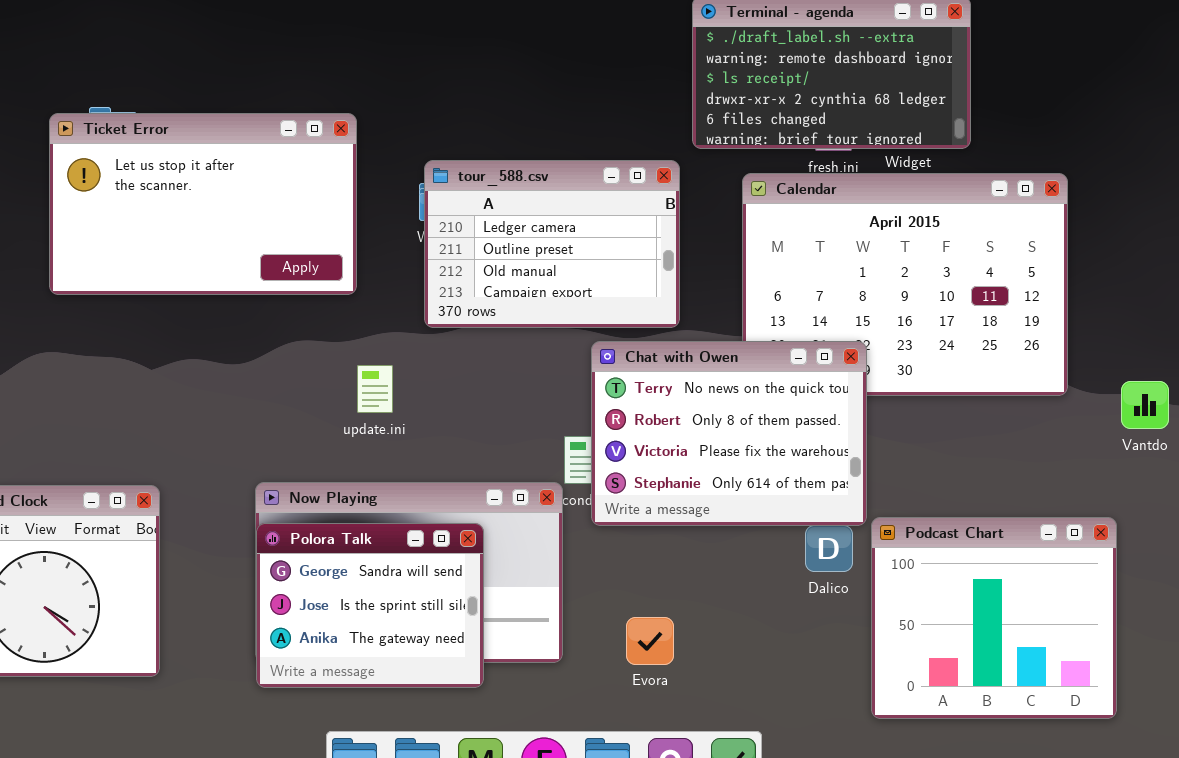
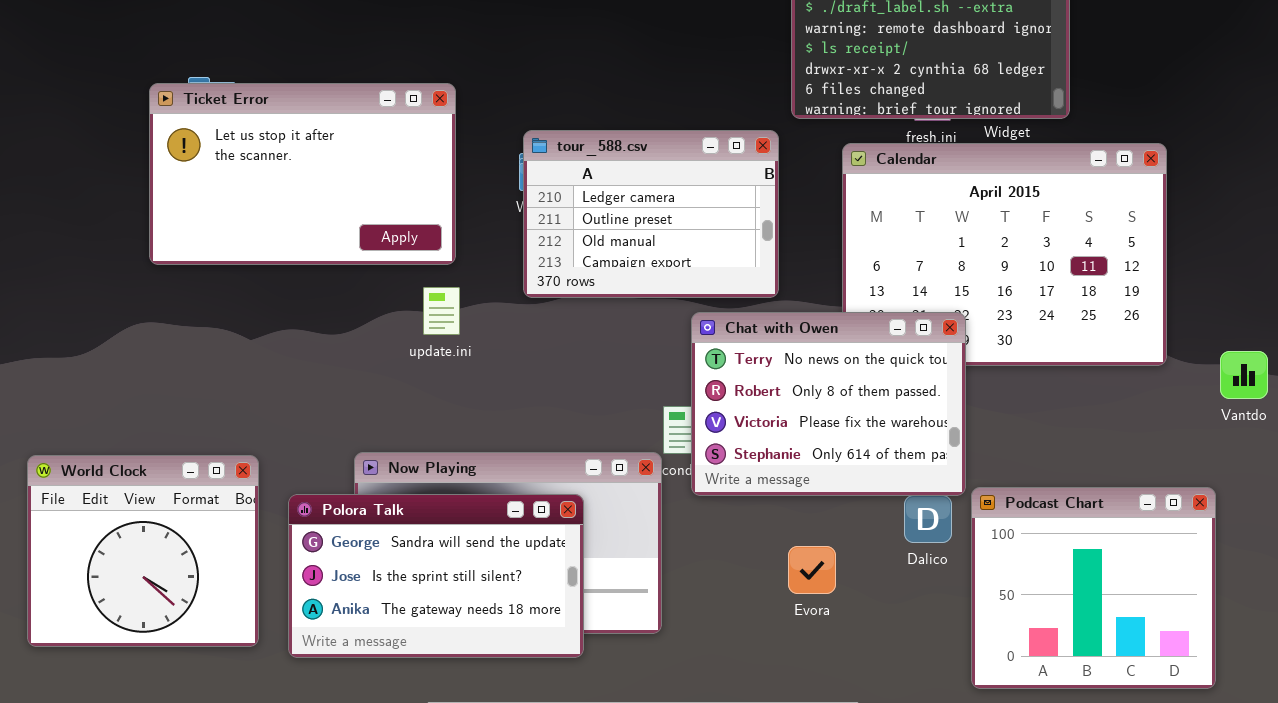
update.ini: [357,365,393,413] -> [423,287,460,335], moved
Polora Talk: [256,523,484,688] -> [288,494,584,658], resized
Evora: [626,617,674,665] -> [788,546,836,594], moved

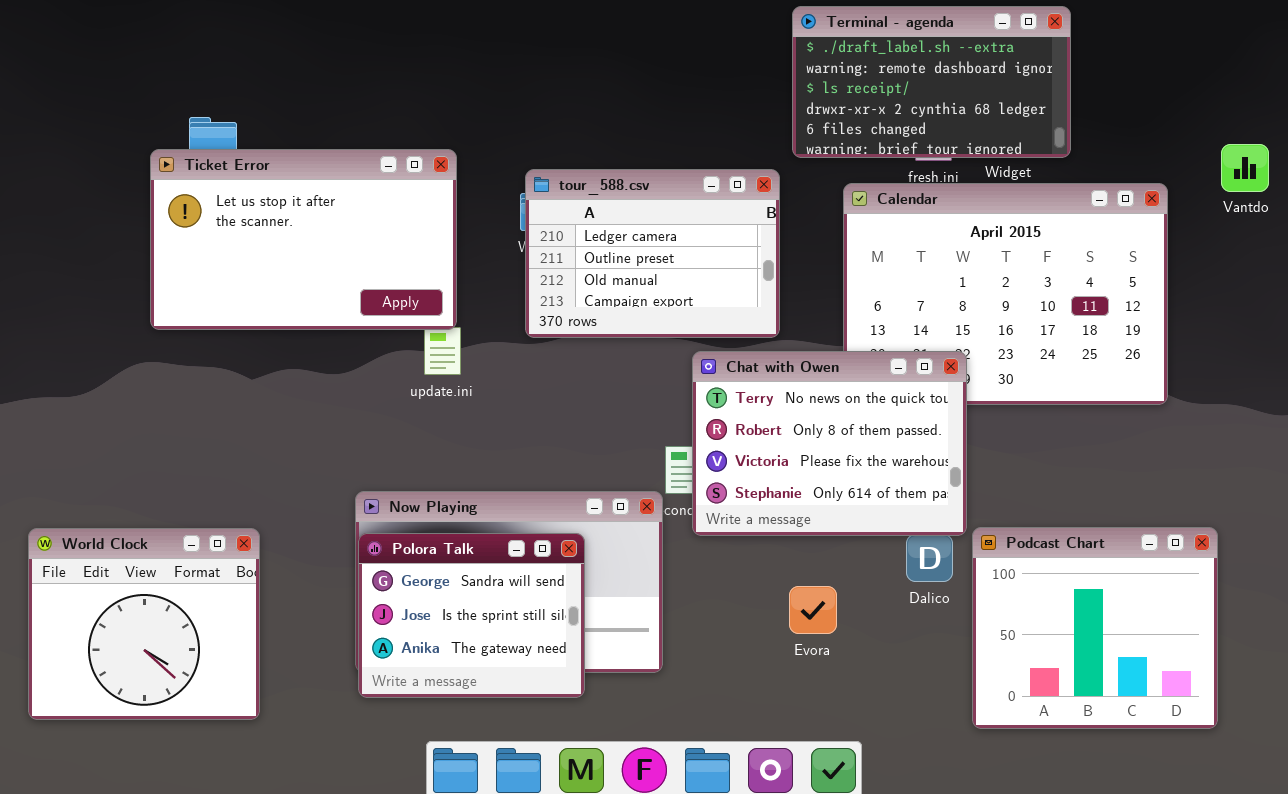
Ticket Error: [149,83,456,265] -> [150,149,457,330], moved
Vantdo: [1220,351,1268,399] -> [1221,144,1269,192], moved
World Clock: [27,455,259,647] -> [28,528,260,720], moved
Polora Talk: [288,494,584,658] -> [358,533,585,698], resized

